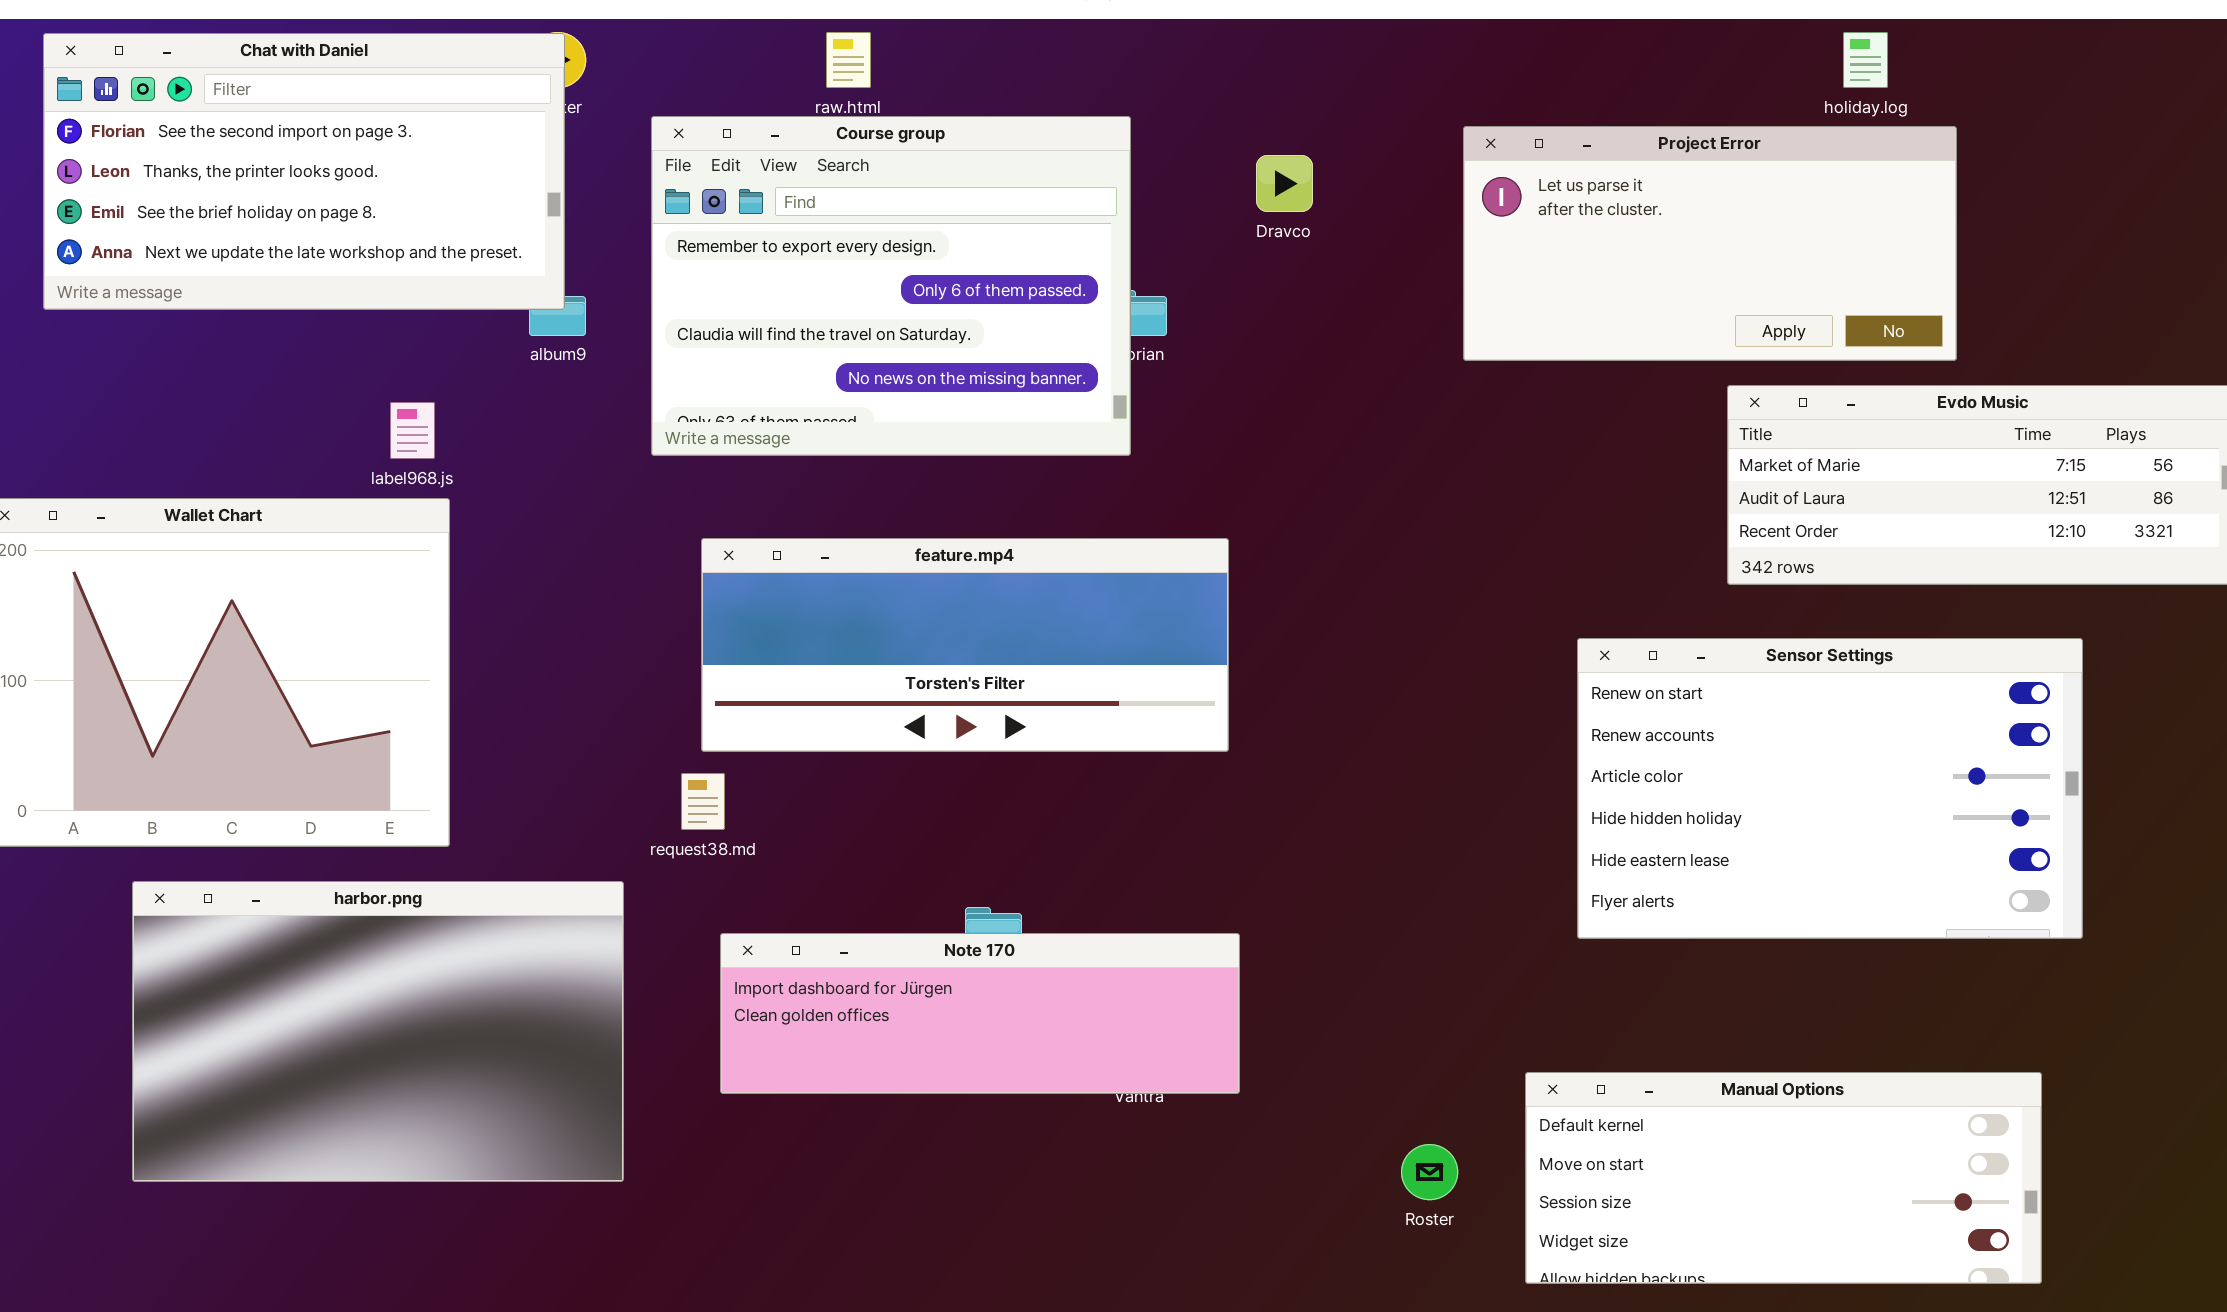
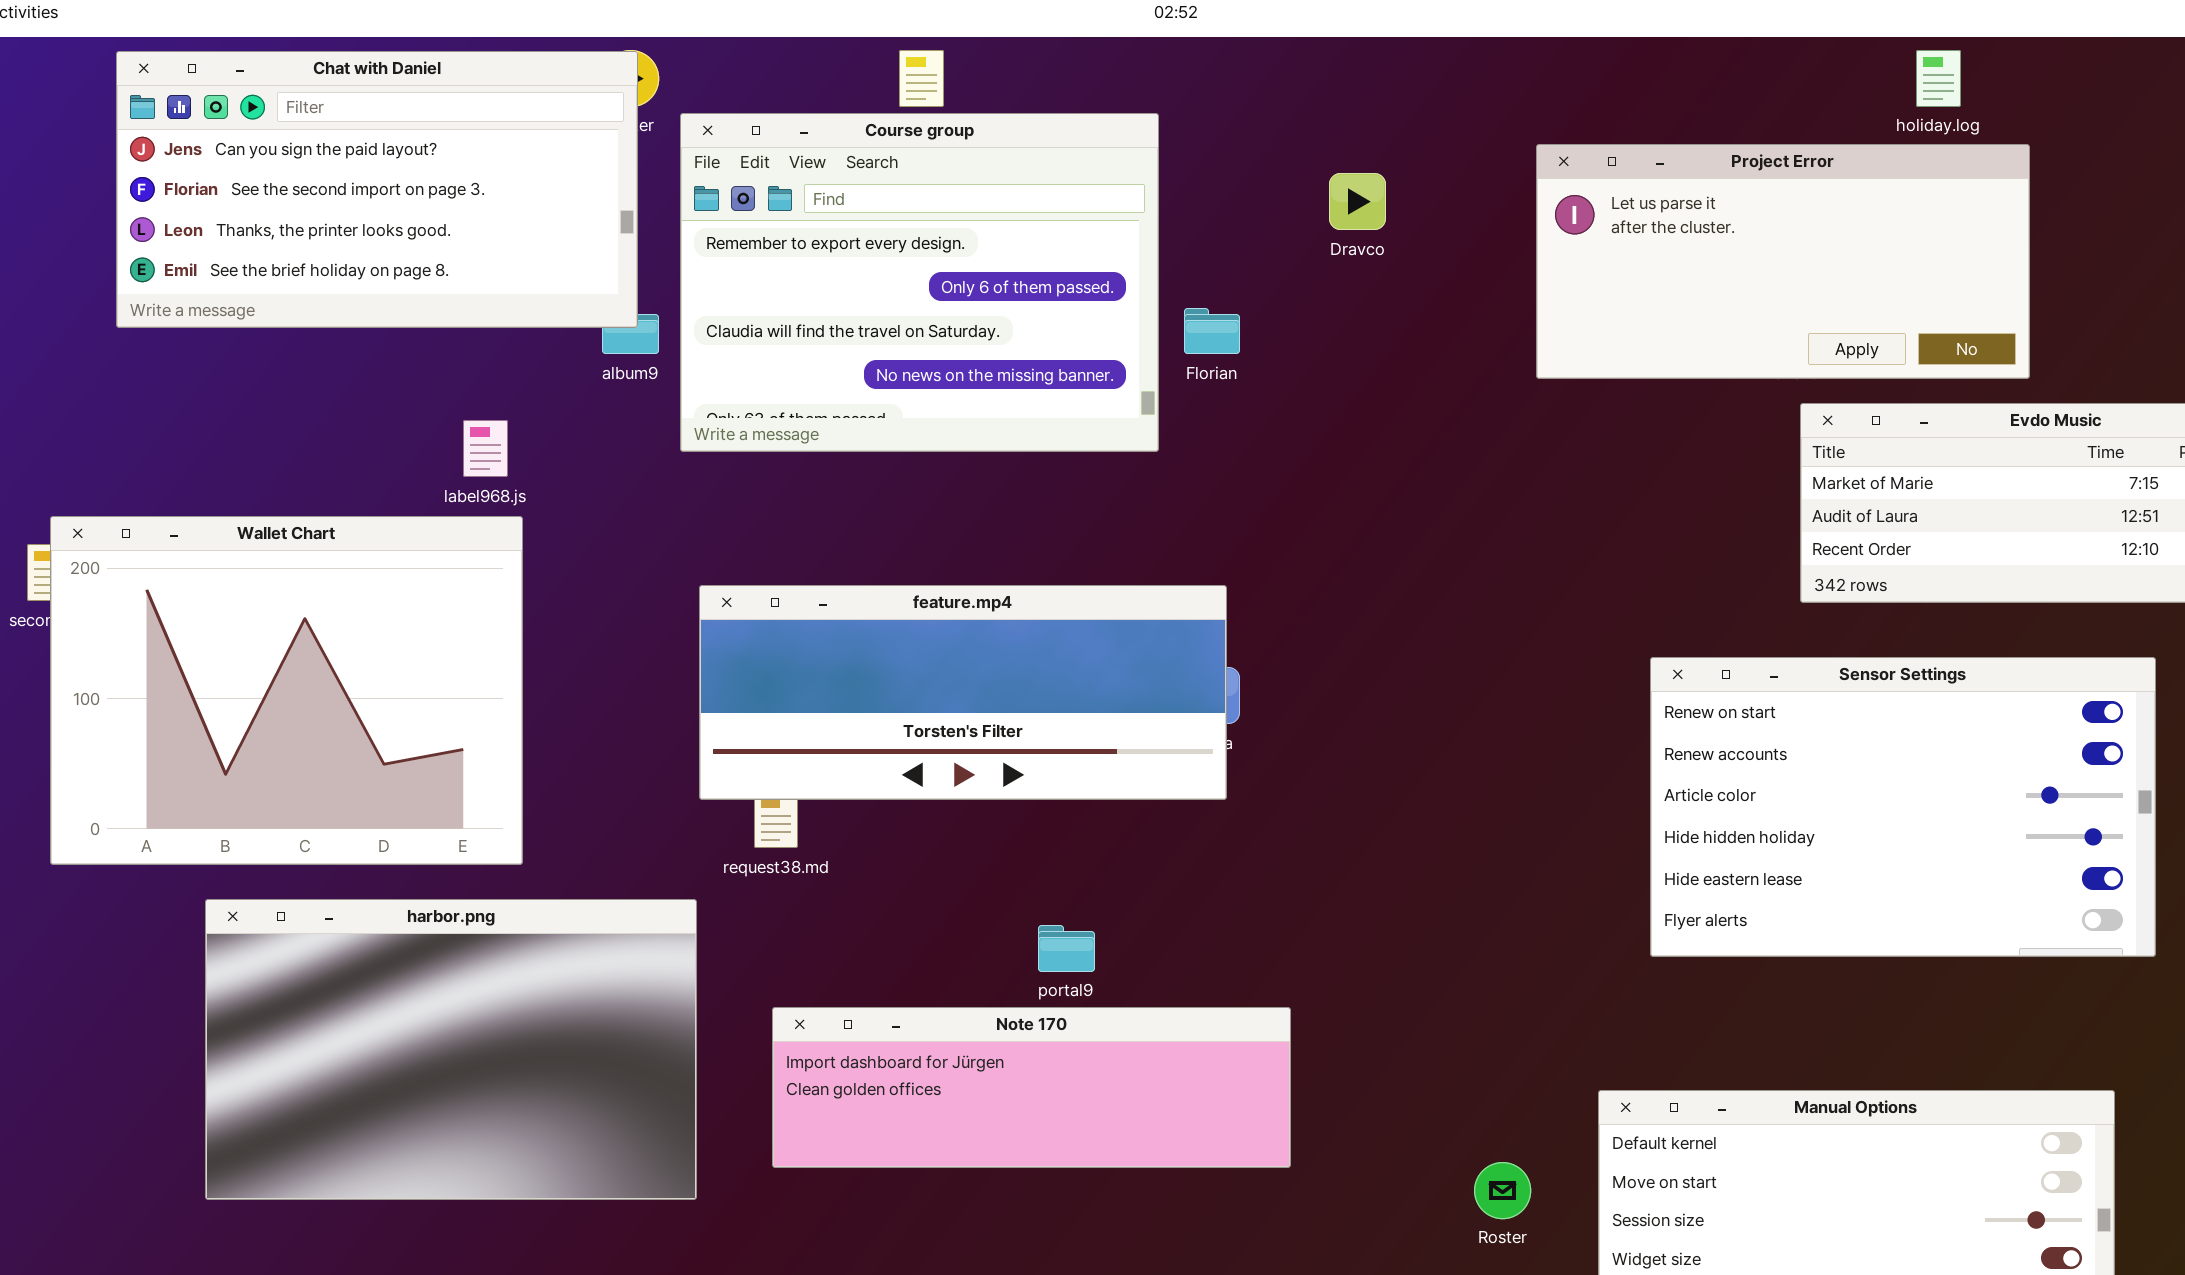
Chat with Daniel: [43,33,565,310] -> [116,51,638,328], scrolled up 1 row
Course group: [651,116,1131,456] -> [680,113,1159,452], moved
feature.mp4: [701,538,1229,752] -> [699,585,1227,800], moved
Note 170: [720,933,1240,1094] -> [772,1007,1291,1168], moved

